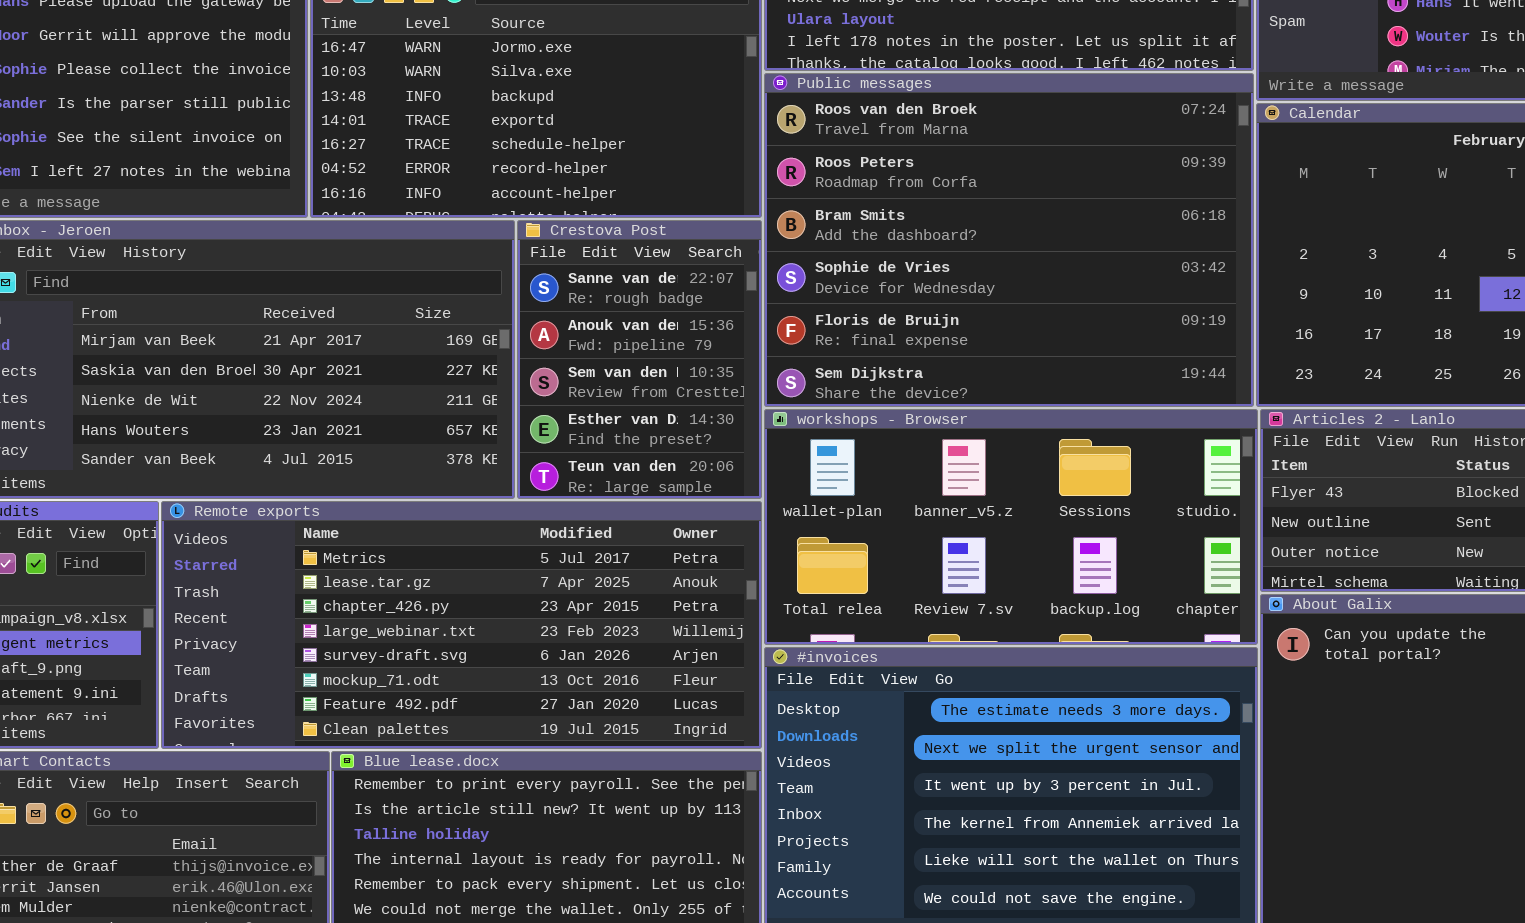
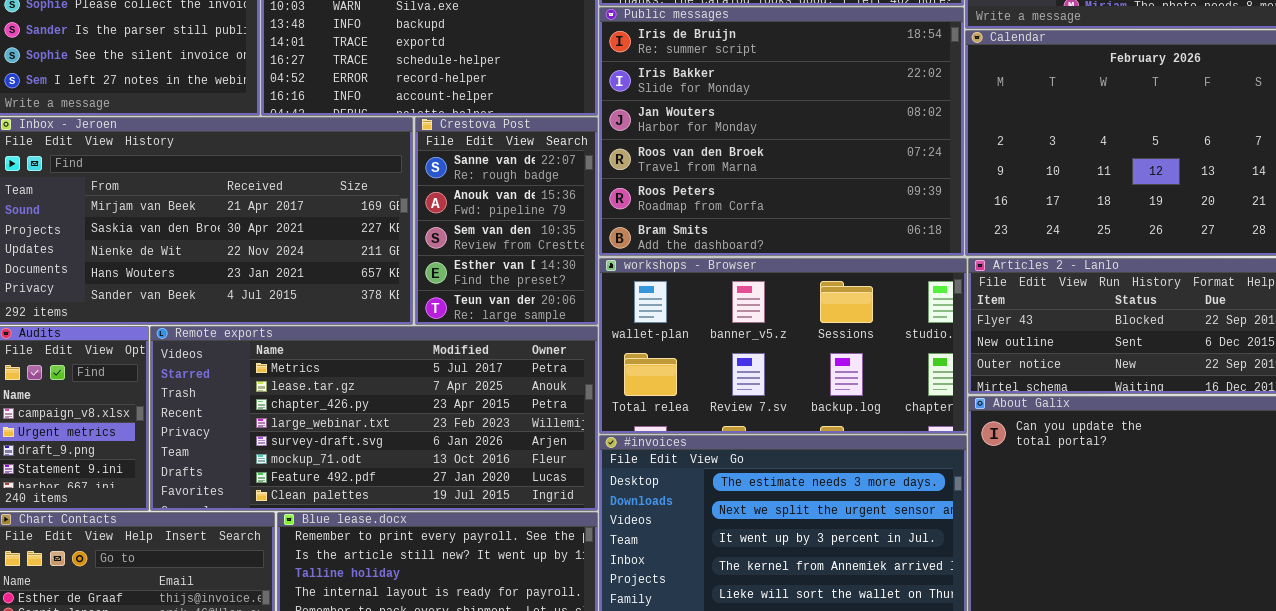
Public messages: [764,73,1254,407] -> [599,7,964,256], scrolled up 3 rows

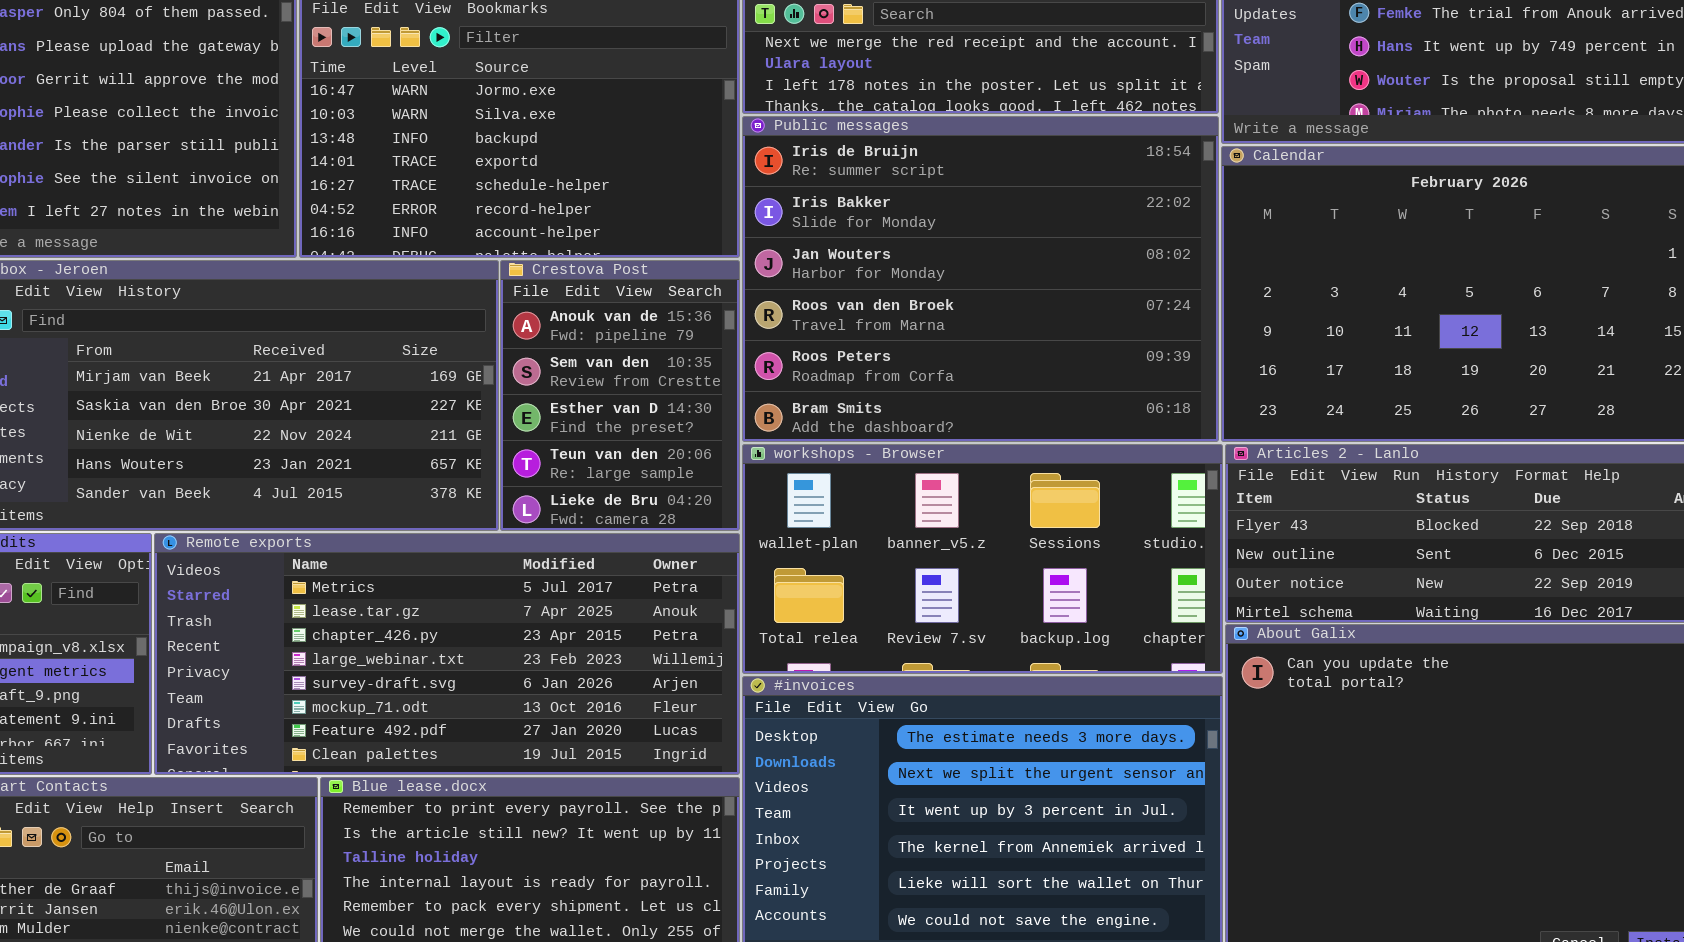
Crestova Post: [415,117,598,325] -> [500,260,740,531], scrolled down 1 row

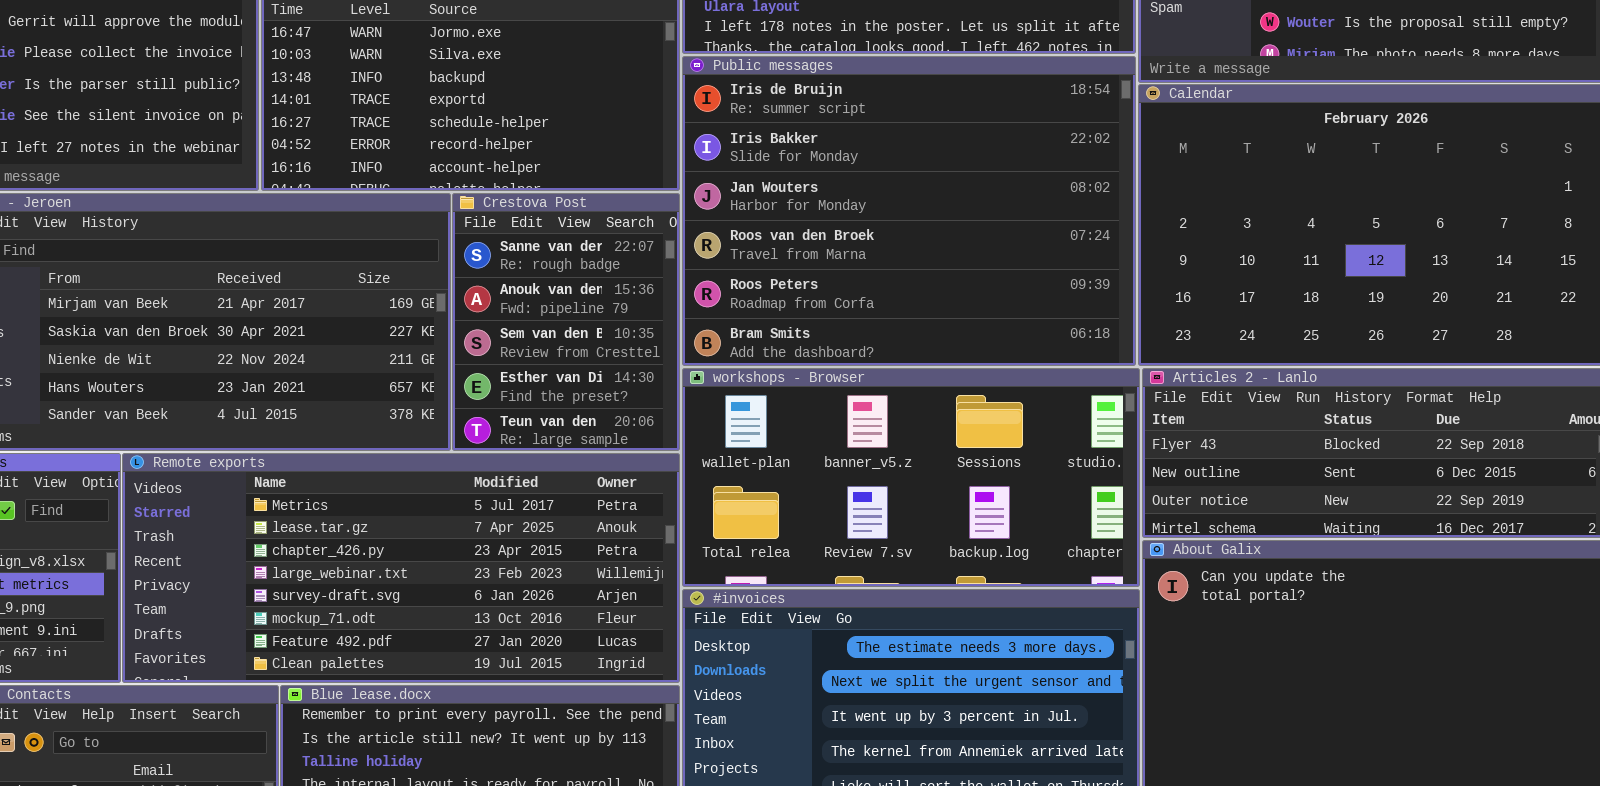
Crestova Post: [500,260,740,531] -> [452,193,680,451], scrolled up 1 row

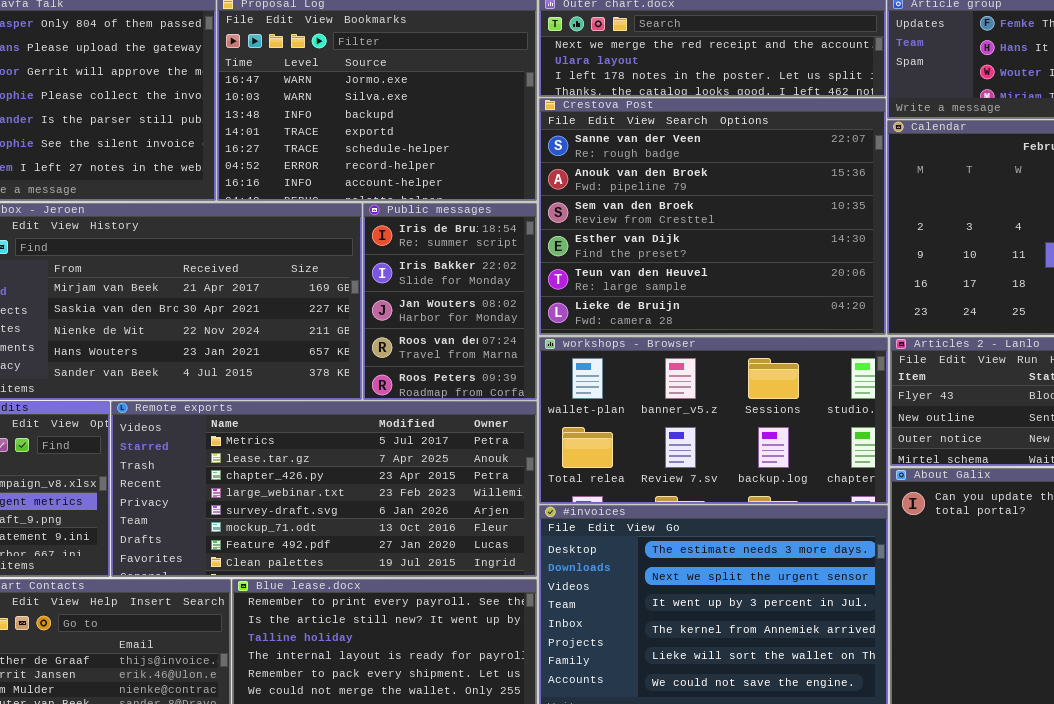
Public messages: [682,56,1136,366] -> [363,203,537,400], moved, resized
Crestova Post: [452,193,680,451] -> [539,98,886,335], moved, resized

